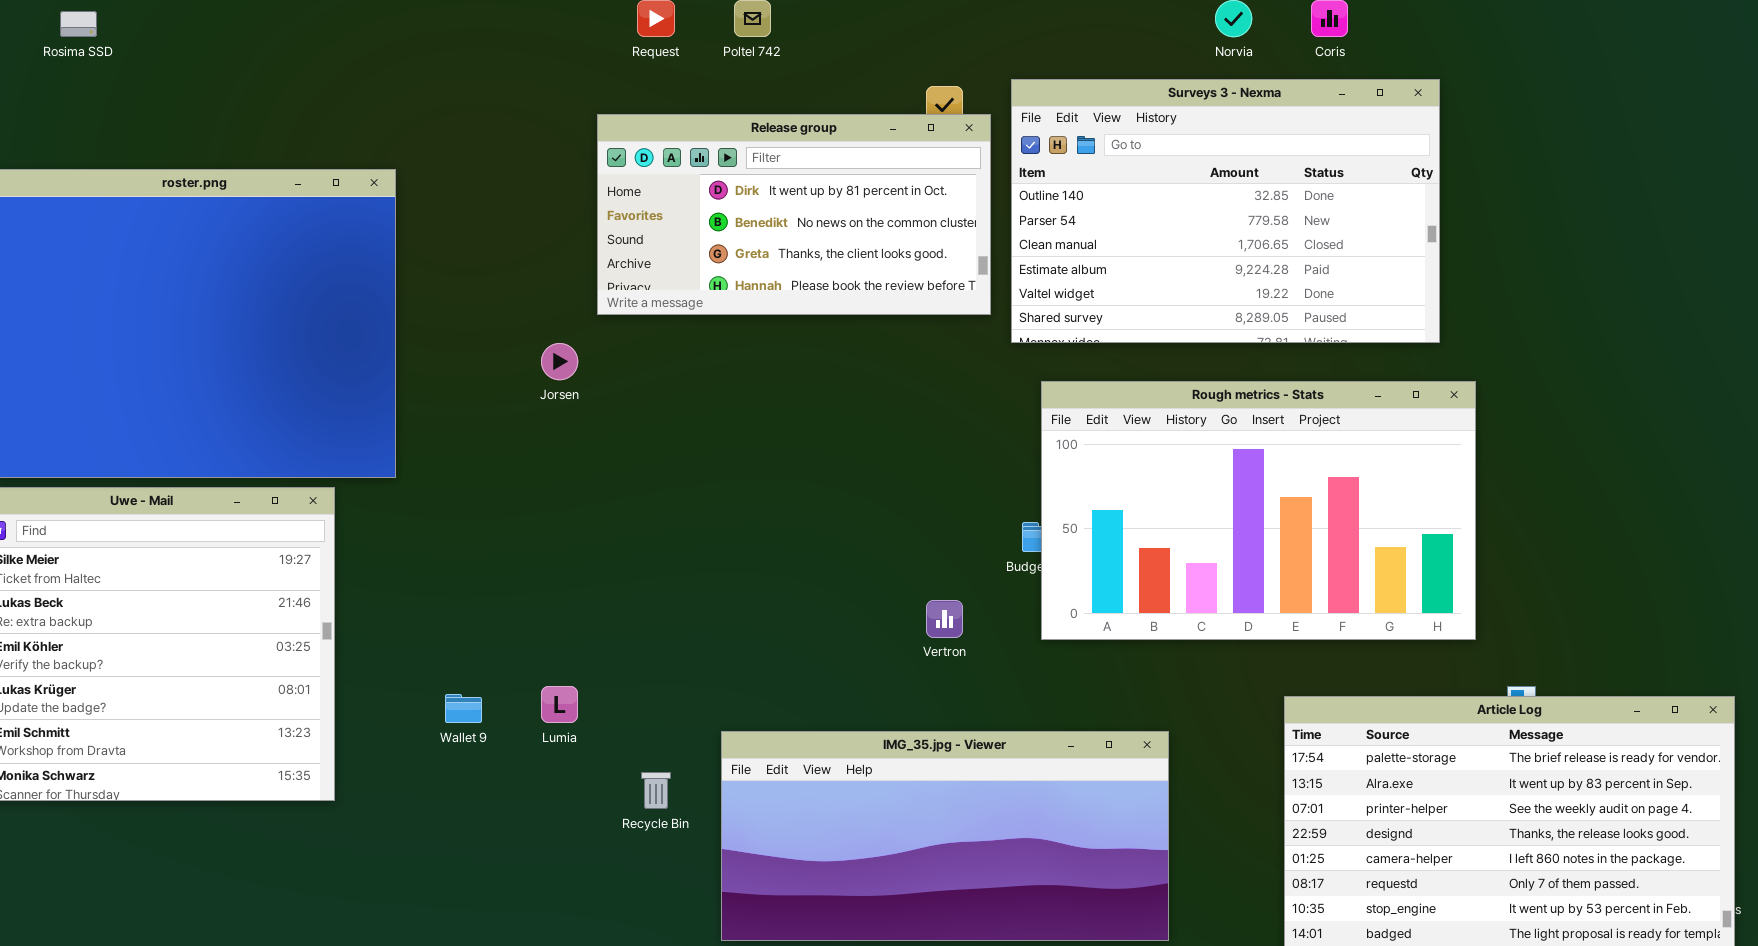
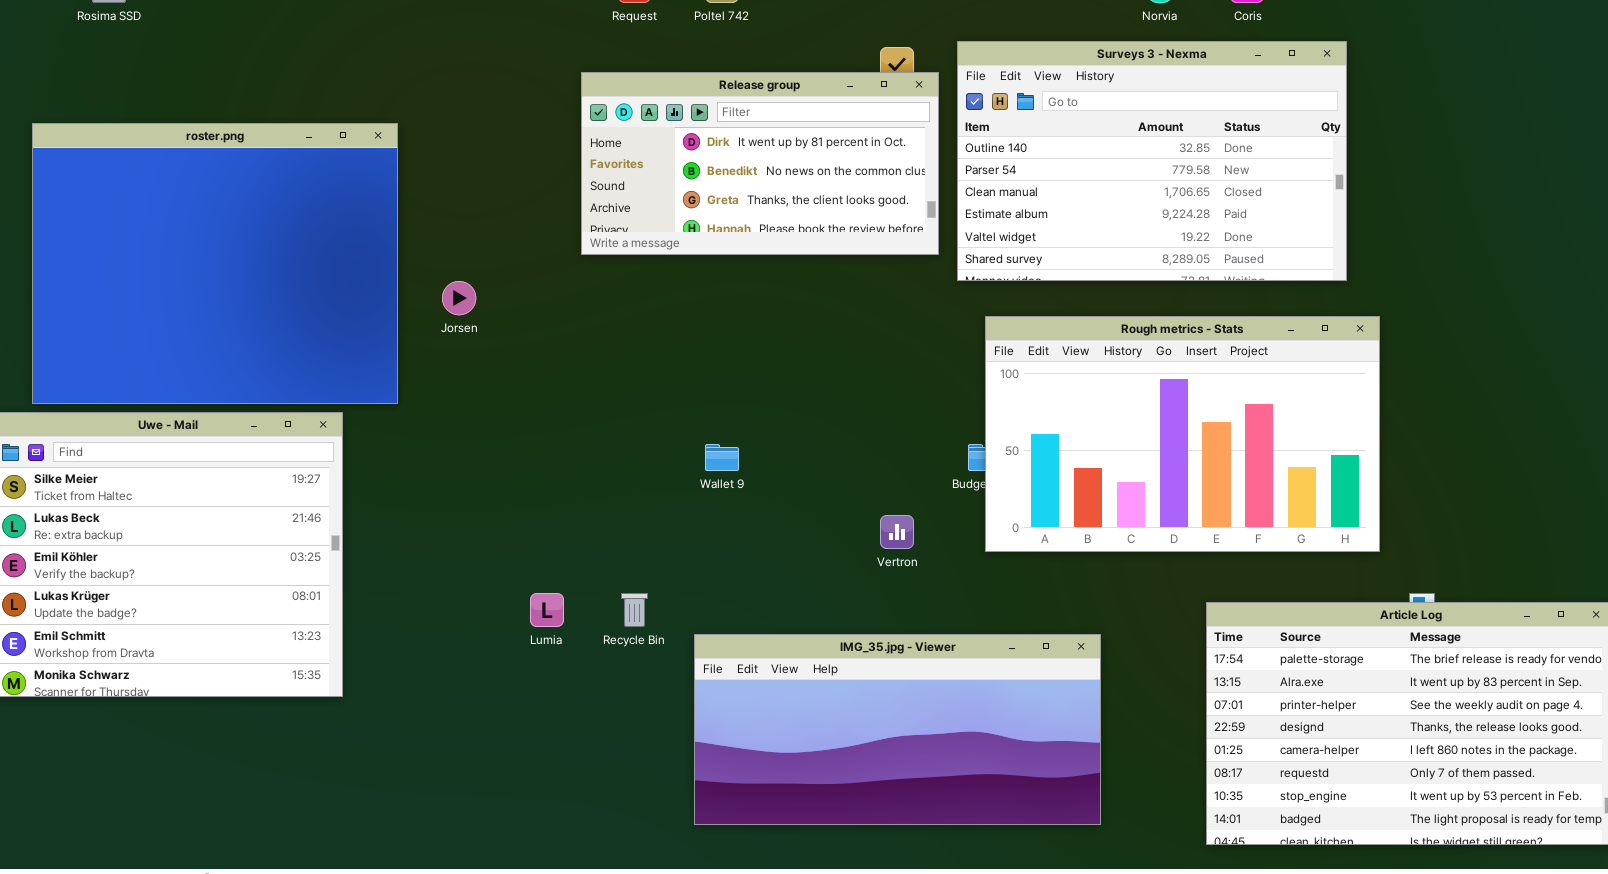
Jorsen: [541,343,578,380] -> [442,281,476,315], moved
Wallet 9: [445,694,482,723] -> [705,444,739,471], moved
Recycle Bin: [641,772,671,809] -> [621,593,648,627], moved

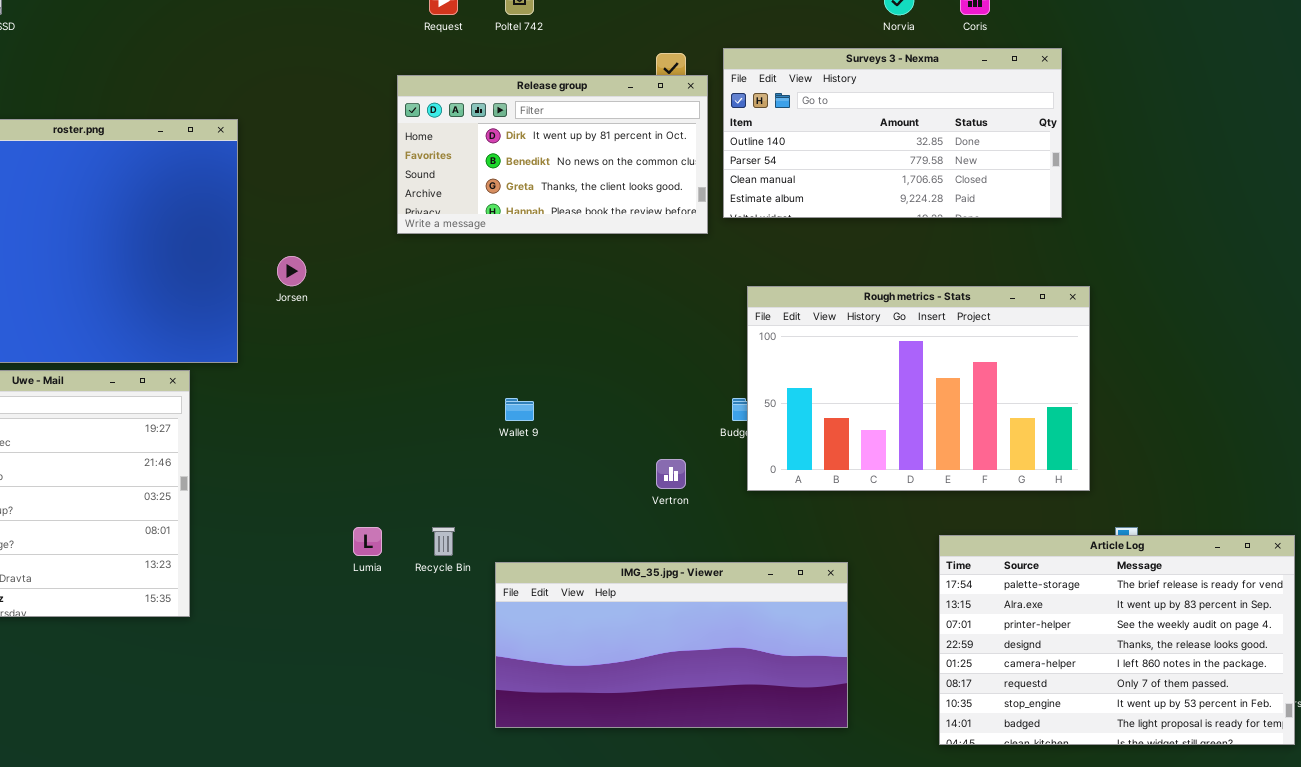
Surveys 3 - Nexma: [957,41,1347,281] -> [723,48,1062,218], resized

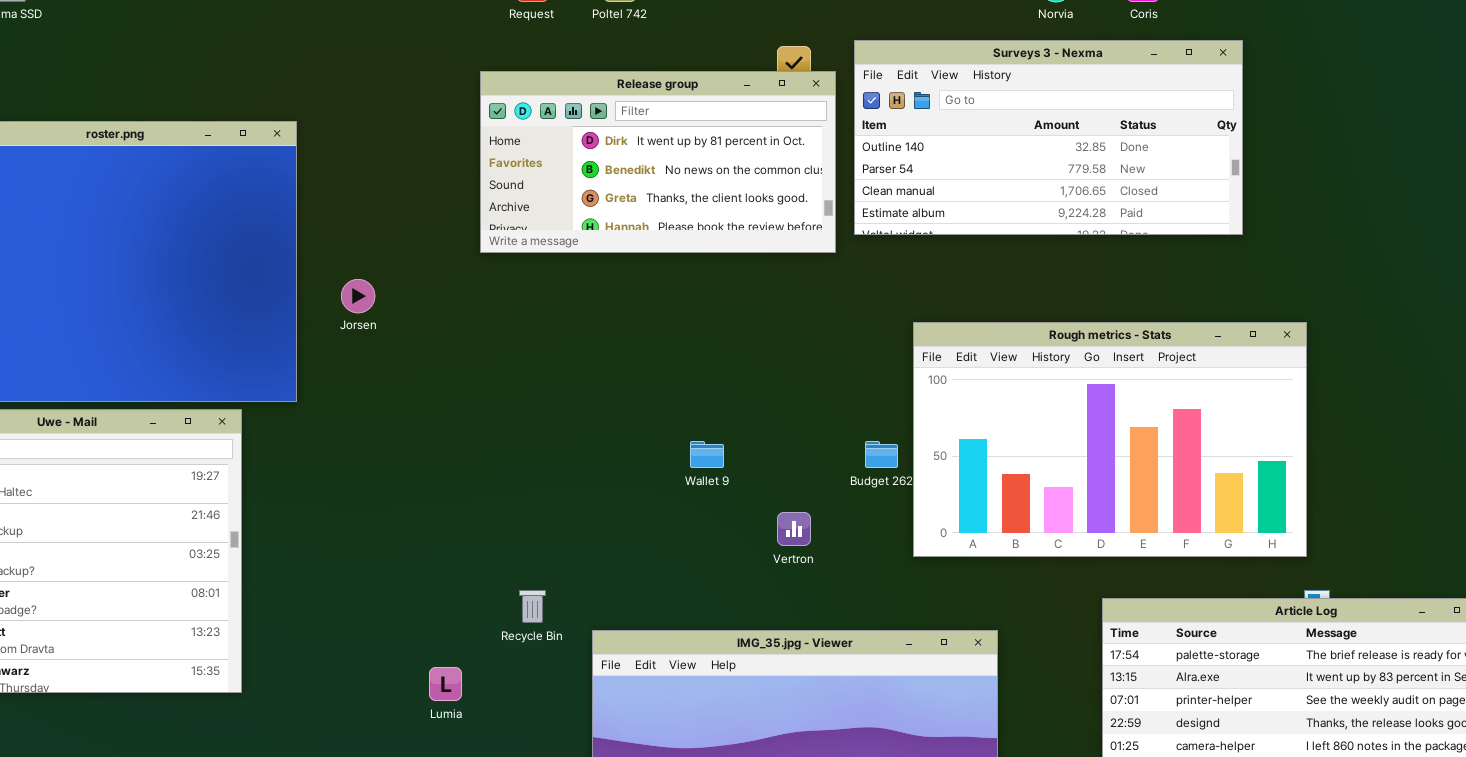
Rough metrics - Stats: [747,286,1090,491] -> [913,322,1307,557], moved
Wallet 9: [505,398,534,421] -> [690,441,724,468], moved
Lumia: [353,527,382,556] -> [429,667,462,701], moved

